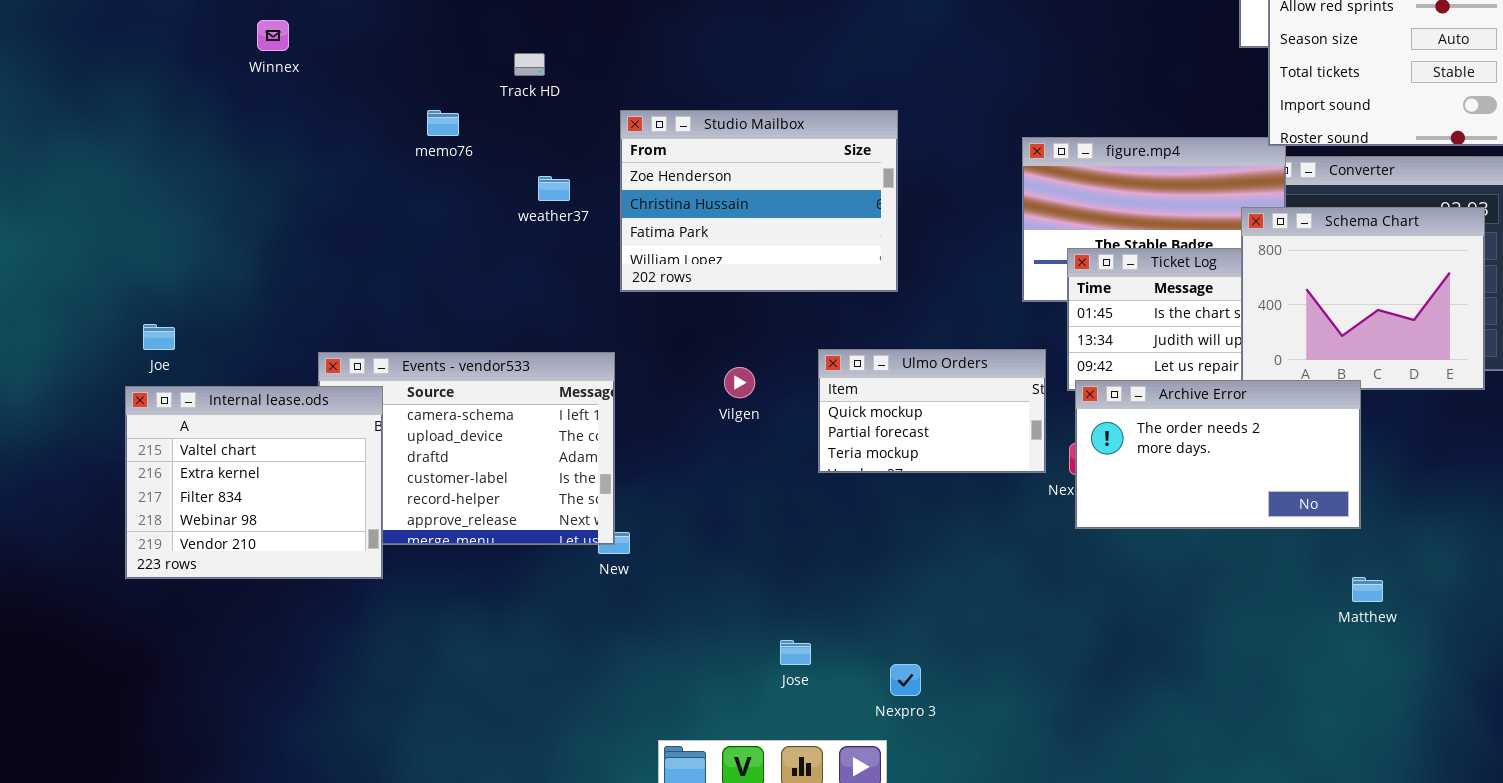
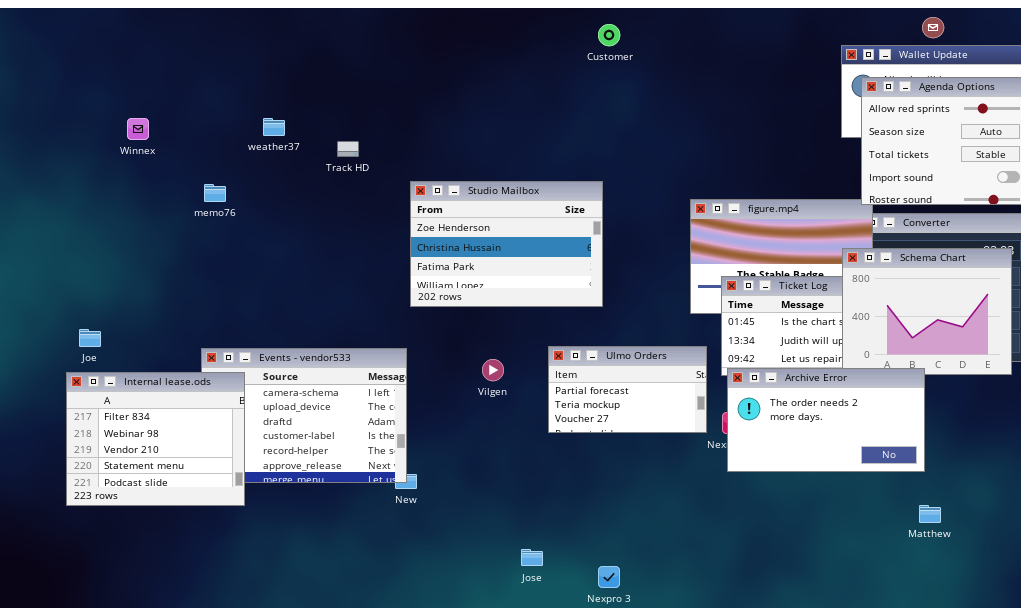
Winnex: [257,20,289,51] -> [127,118,149,140], moved
memo76: [427,110,459,136] -> [204,184,226,202], moved
weather37: [538,176,570,201] -> [263,118,285,136], moved
Ulmo Orders: [818,349,1046,473] -> [548,346,707,433], scrolled down 1 row
Internal lease.ods: [125,386,383,579] -> [66,372,245,506], scrolled down 2 rows

